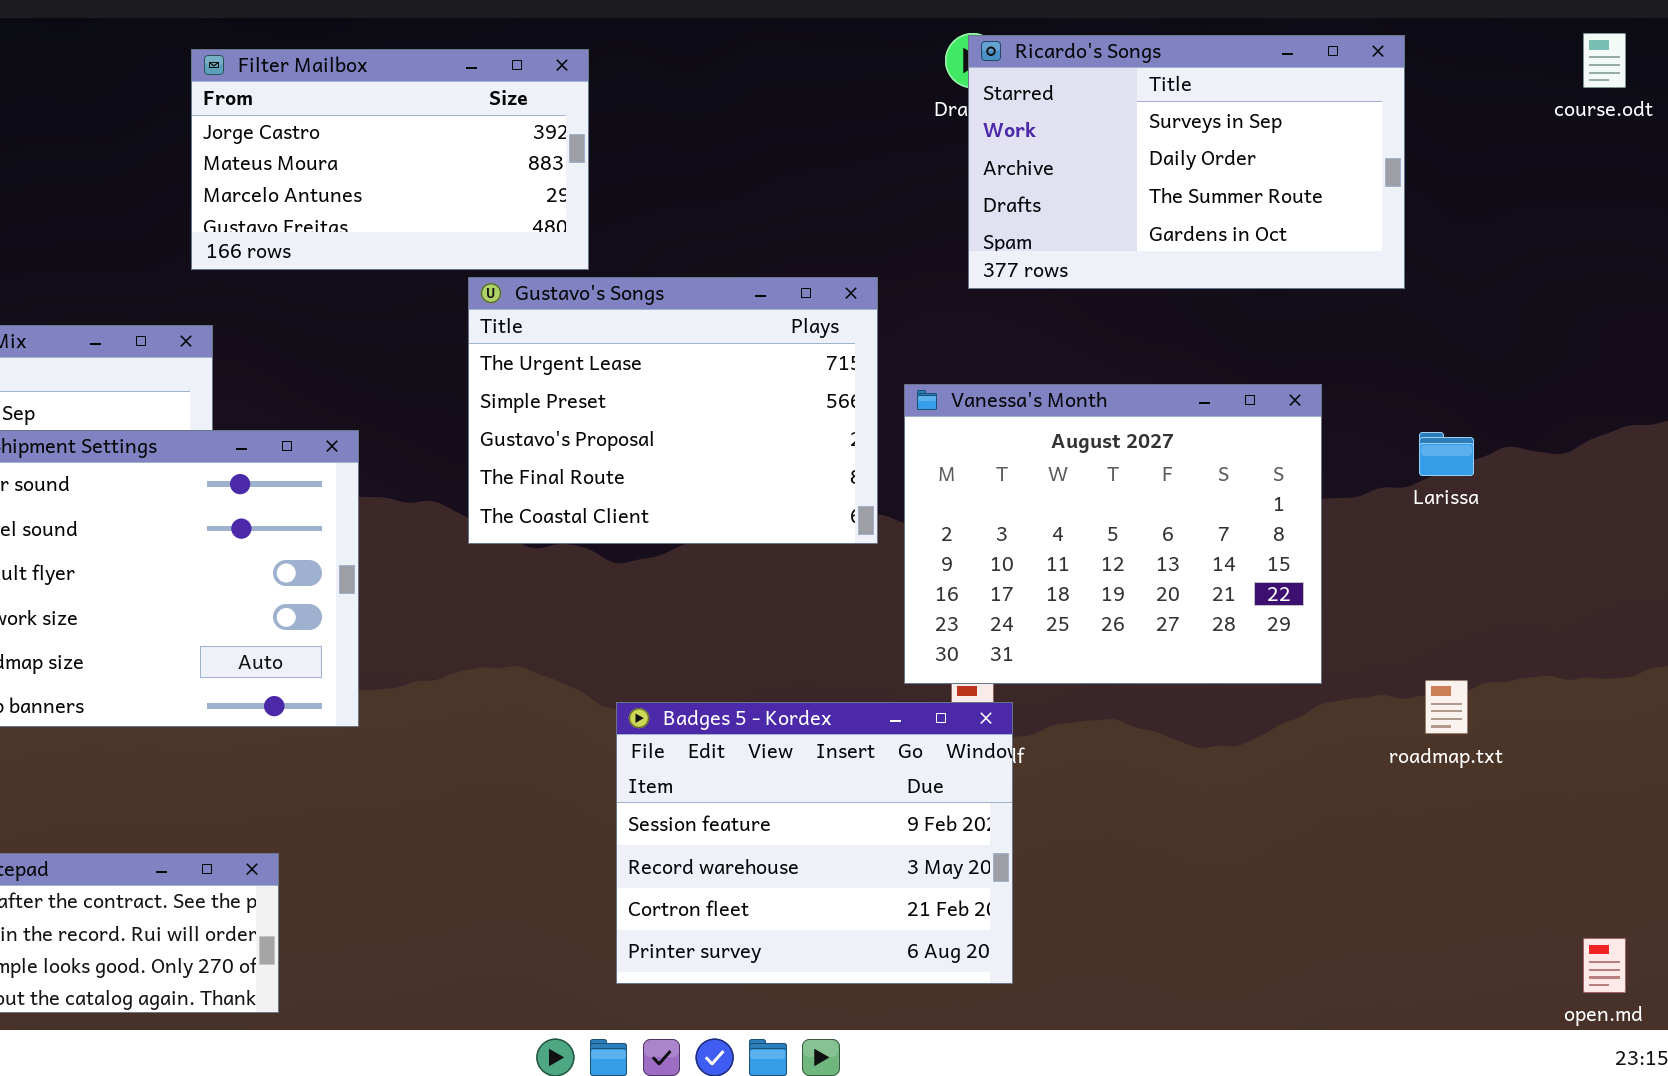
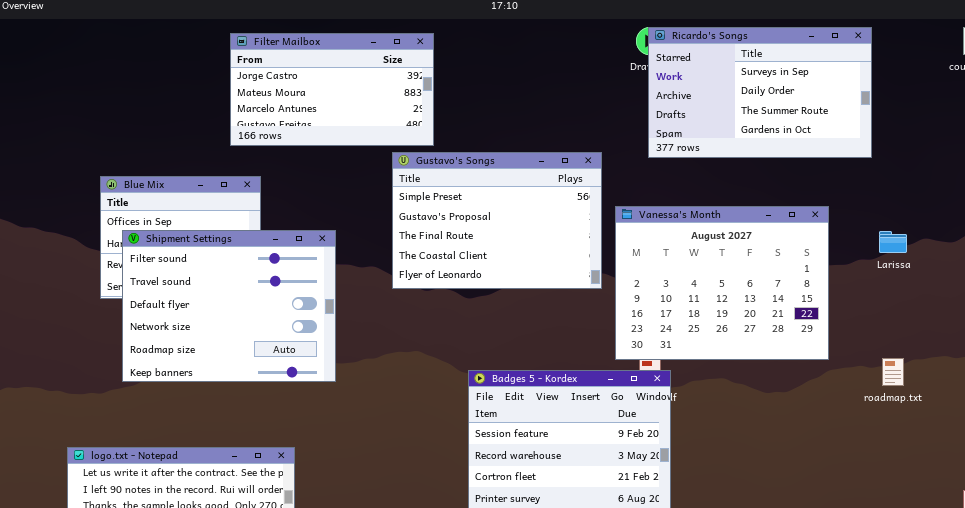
Filter Mailbox: [191,49,589,270] -> [230,33,434,146], moved
Gustavo's Songs: [468,277,878,544] -> [392,152,602,289], scrolled down 1 row

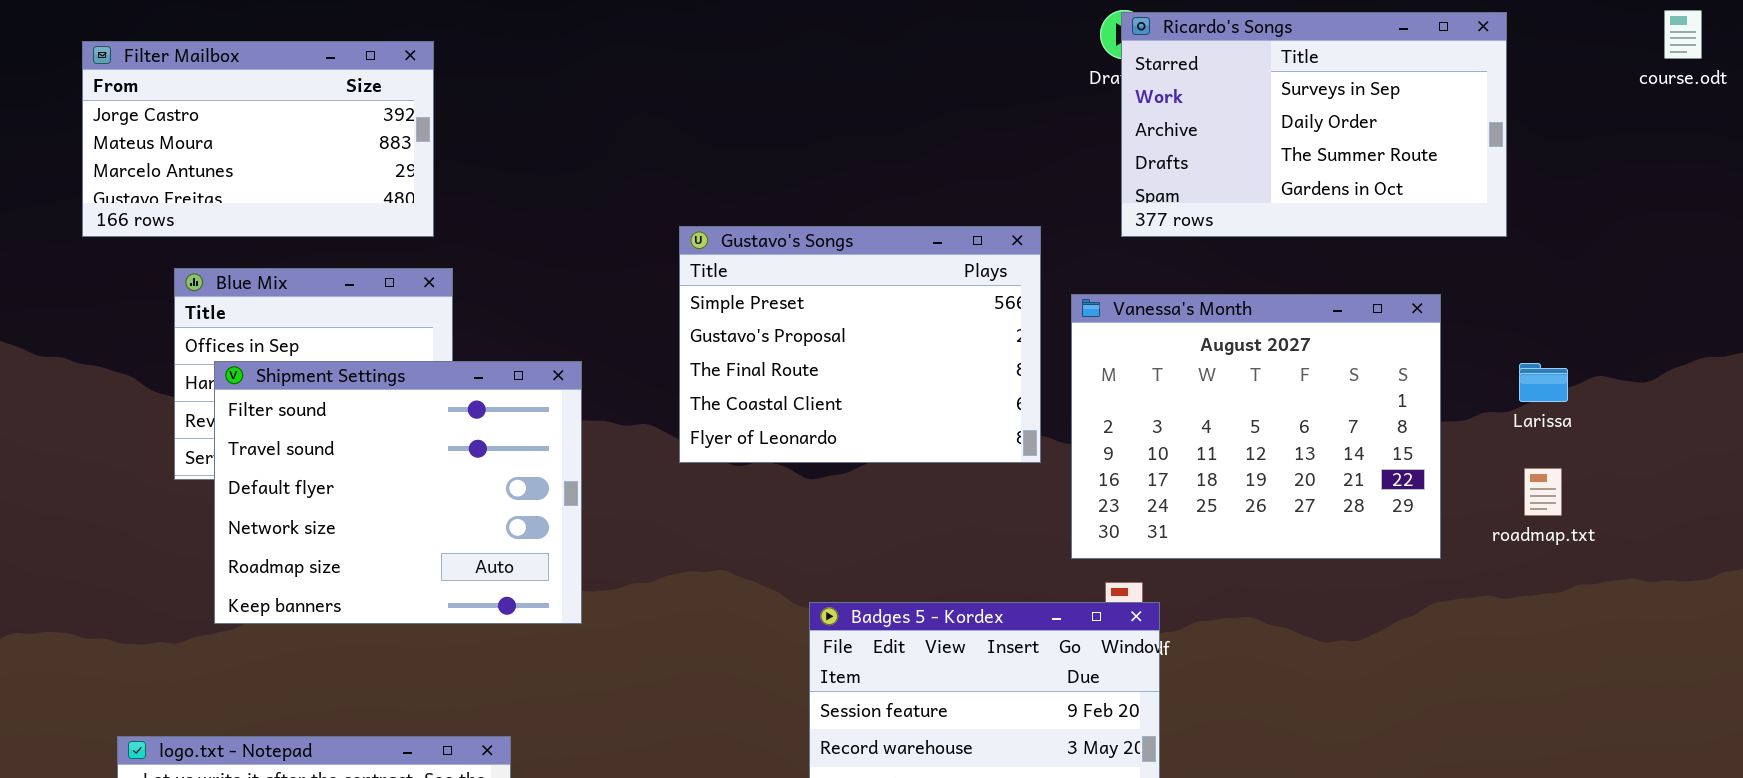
Filter Mailbox: [230,33,434,146] -> [82,41,434,237], moved
Vanessa's Month: [615,206,829,360] -> [1071,294,1441,559], moved
roadmap.txt: [882,358,904,386] -> [1524,468,1562,516], moved

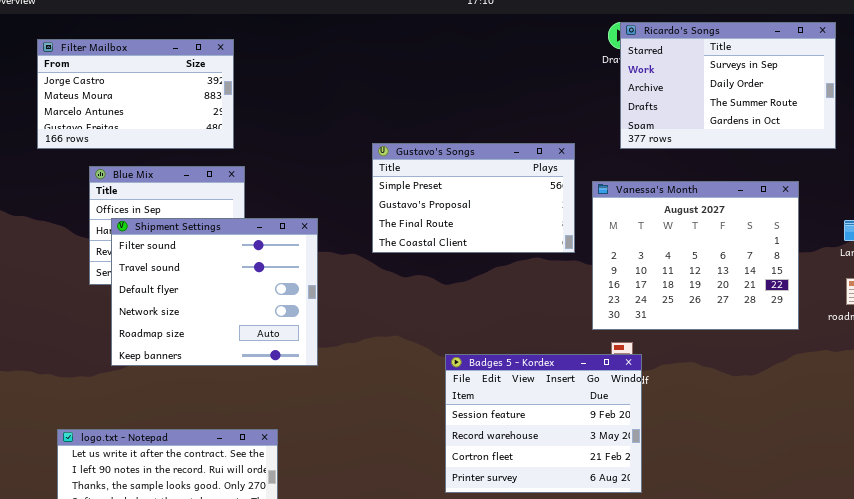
Gustavo's Songs: [679,226,1041,463] -> [372,143,575,253], resized

